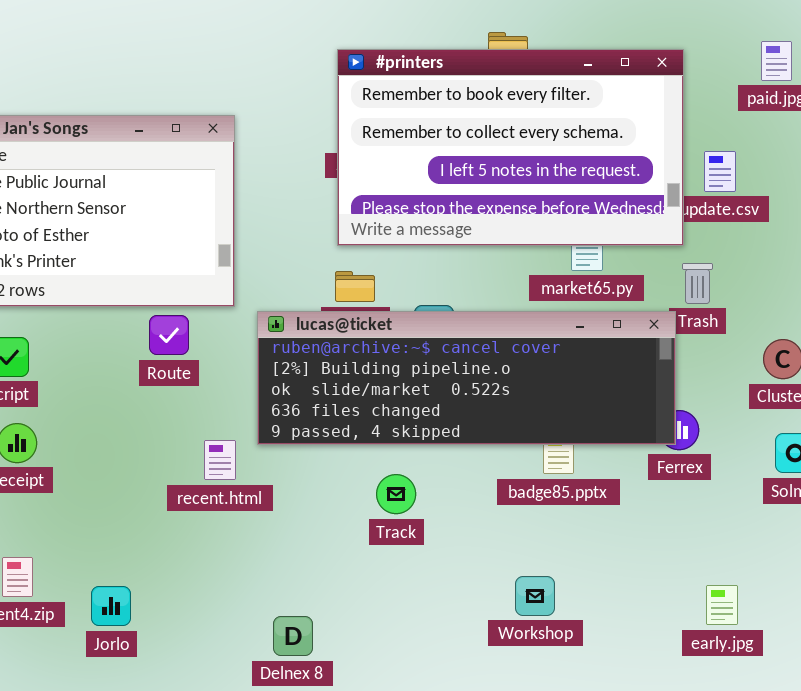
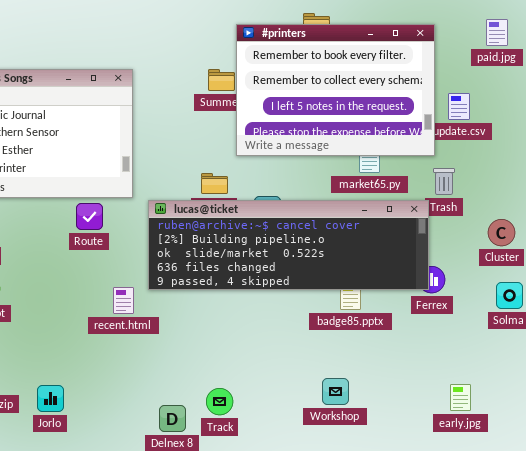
#printers: [337,49,684,246] -> [236,24,435,156], resized
Track: [376,474,416,514] -> [206,388,233,415], moved

